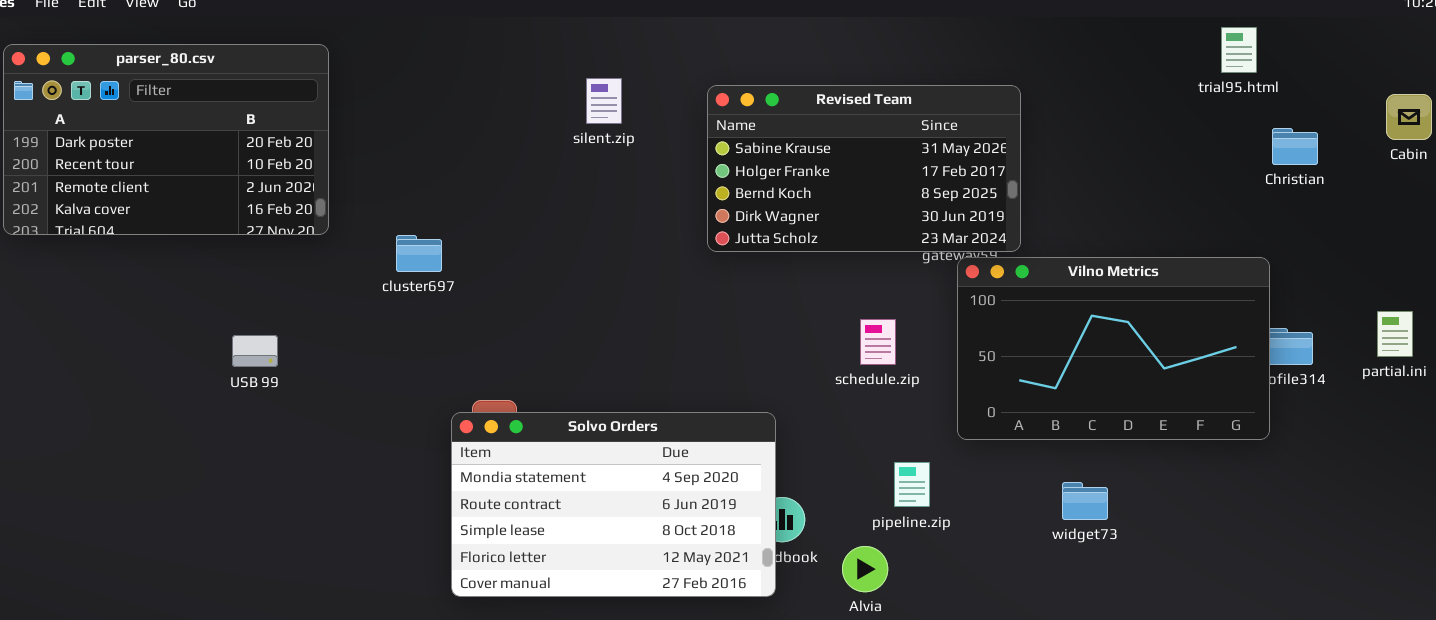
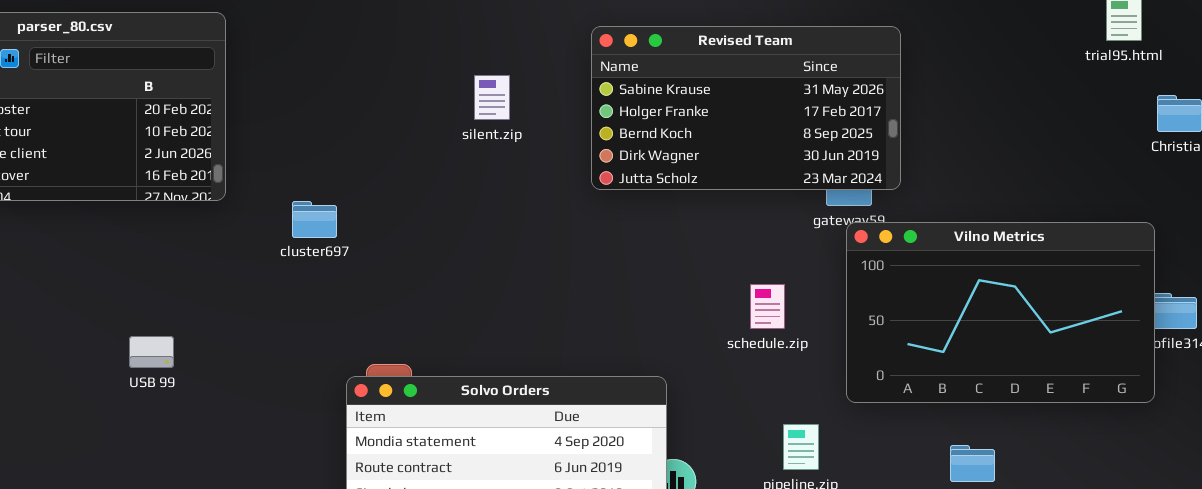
silent.zip: [586,78,622,124] -> [474,75,510,120], moved
Revised Team: [707,85,1021,252] -> [591,26,901,190], moved
USB 99: [232,335,278,367] -> [129,336,174,368], moved

